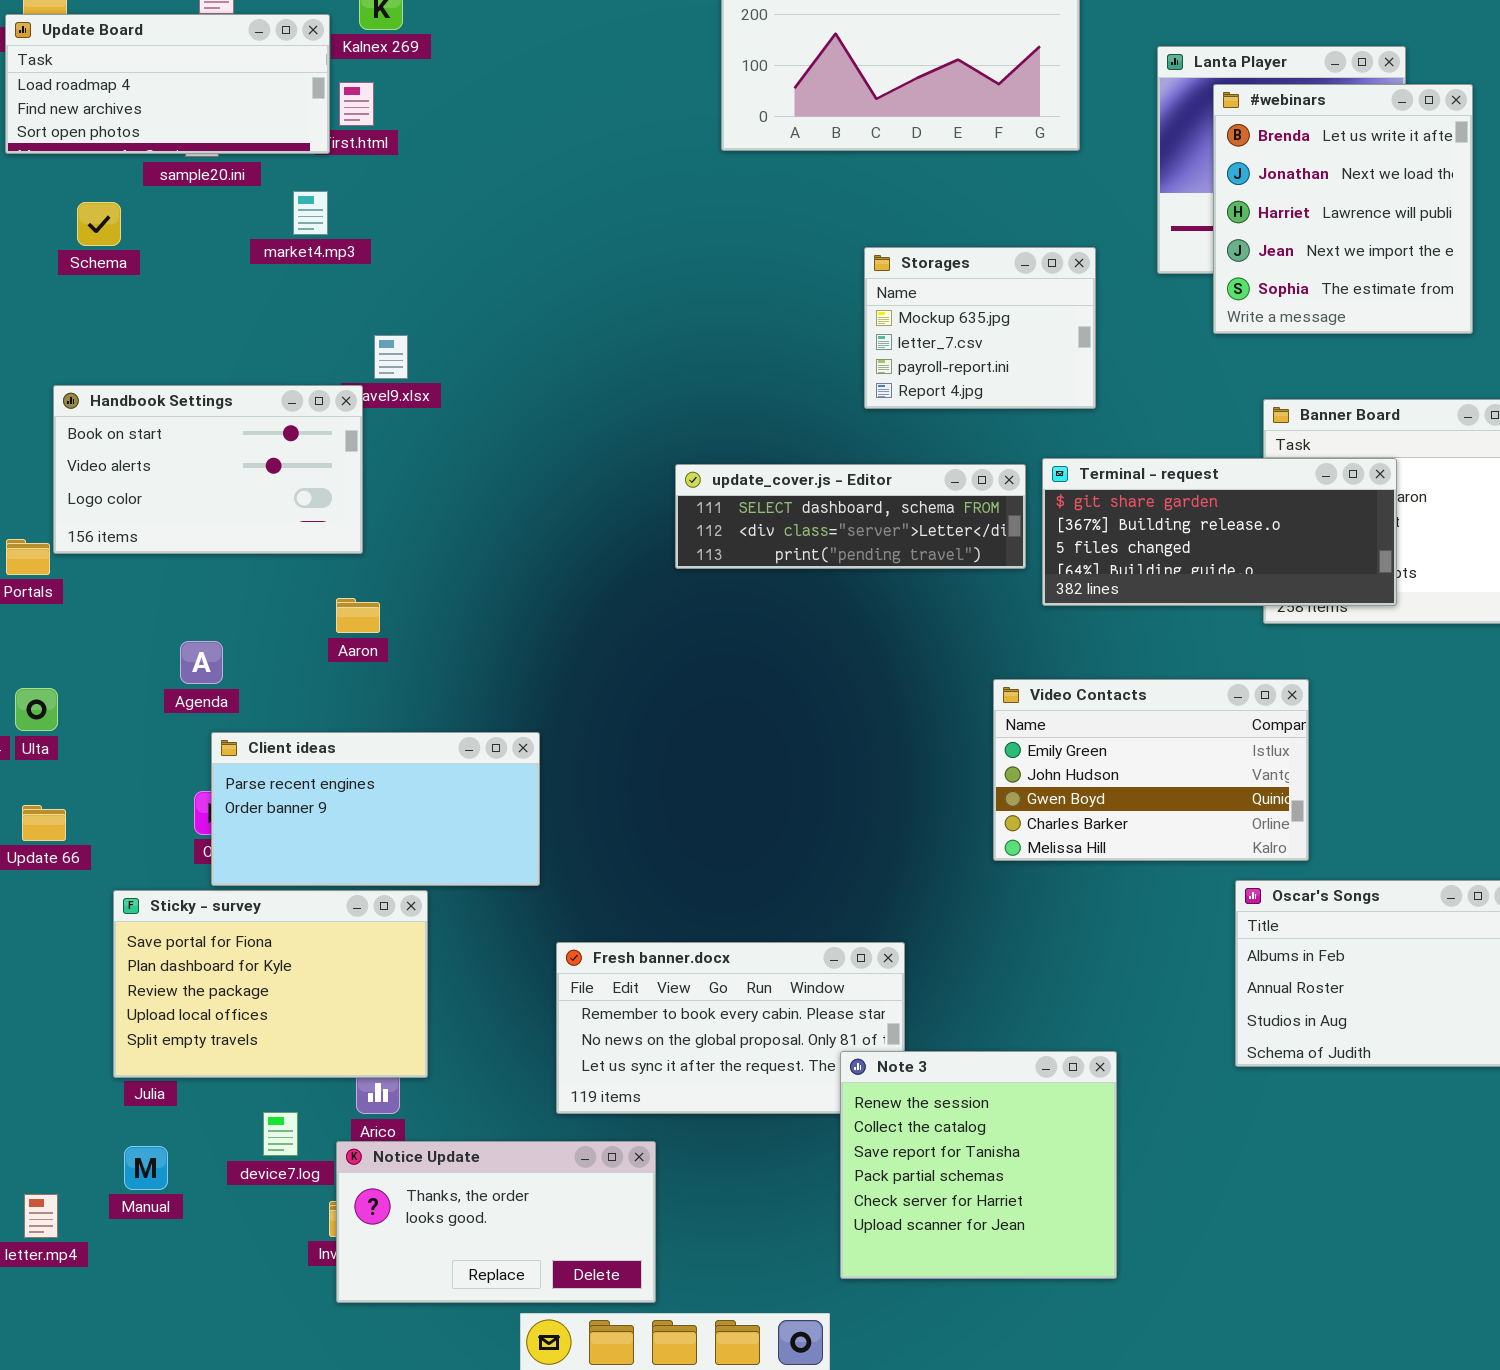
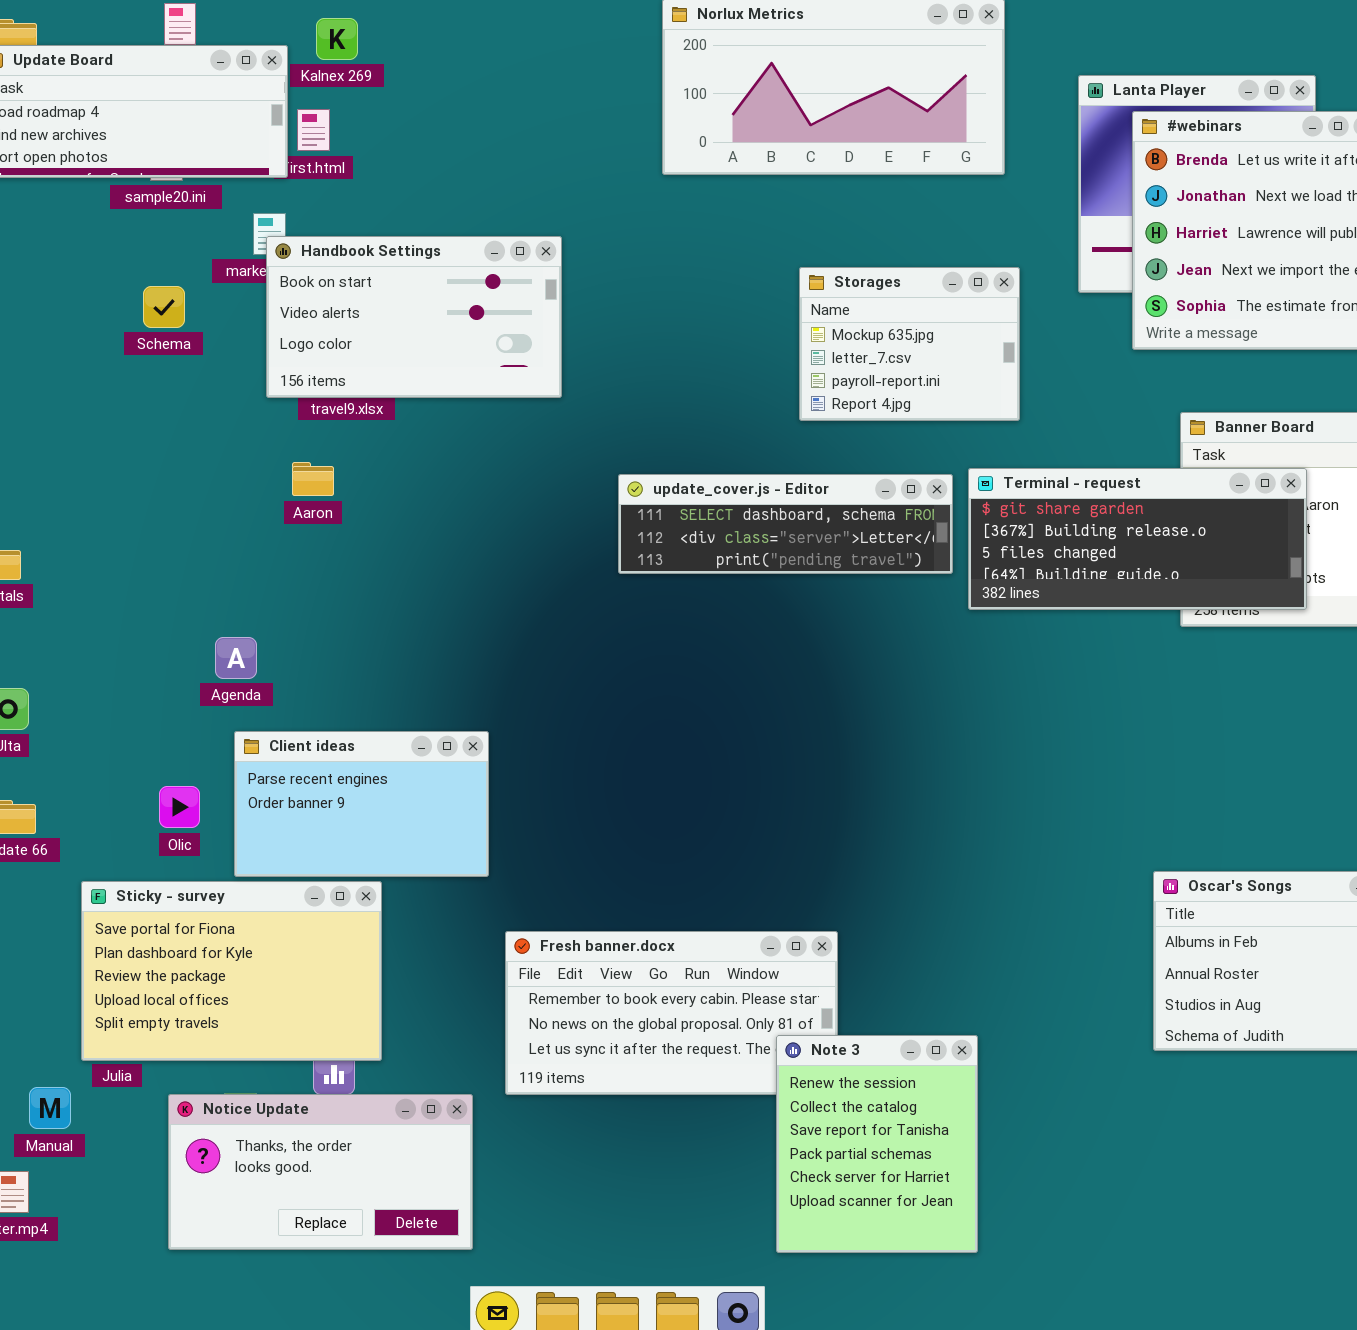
Schema: [77,202,121,246] -> [143,286,185,328], moved
Handbook Settings: [53,385,363,554] -> [266,236,562,398], moved
Aaron: [336,598,380,633] -> [292,462,334,496], moved
Agenda: [180,641,223,684] -> [215,637,257,679], moved
Video Contacts: [993,679,1309,861] -> none, closed
Client ideas: [211,732,540,886] -> [234,731,489,877], resized
Note 3: [840,1051,1117,1279] -> [776,1035,978,1253], resized
Notice Update: [336,1141,656,1303] -> [168,1094,473,1250], moved
Manual: [124,1146,168,1190] -> [29,1087,71,1129], moved

